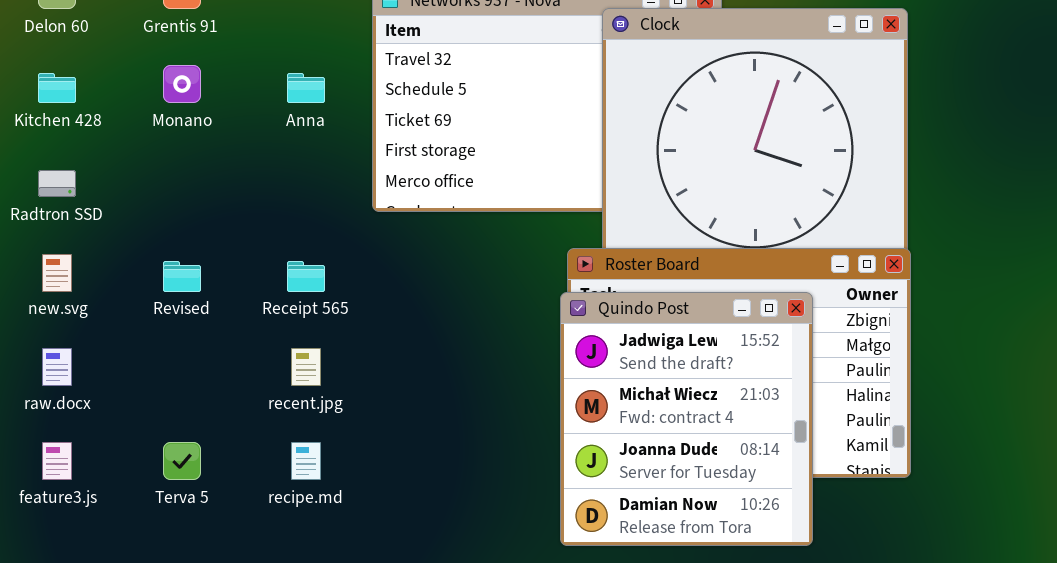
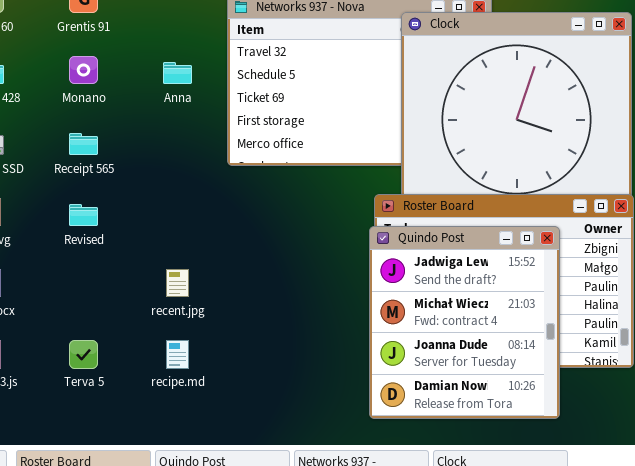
Receipt 565: [287,261,325,292] -> [69,133,98,155], moved

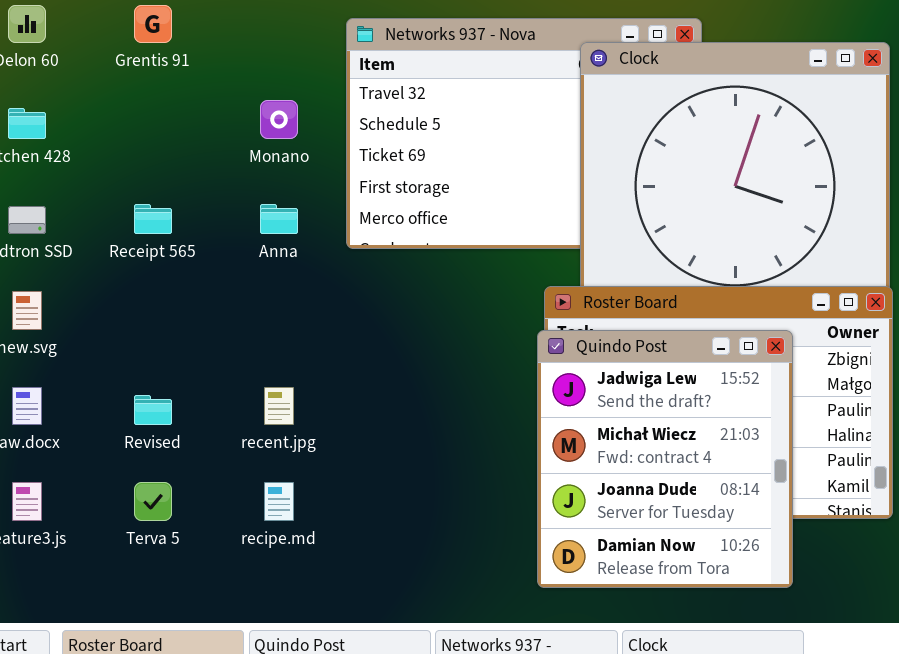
Monano: [69,56,98,84] -> [260,100,298,139], moved
Anna: [163,62,192,84] -> [260,204,298,234], moved
Revised: [69,204,98,226] -> [134,395,172,425], moved

